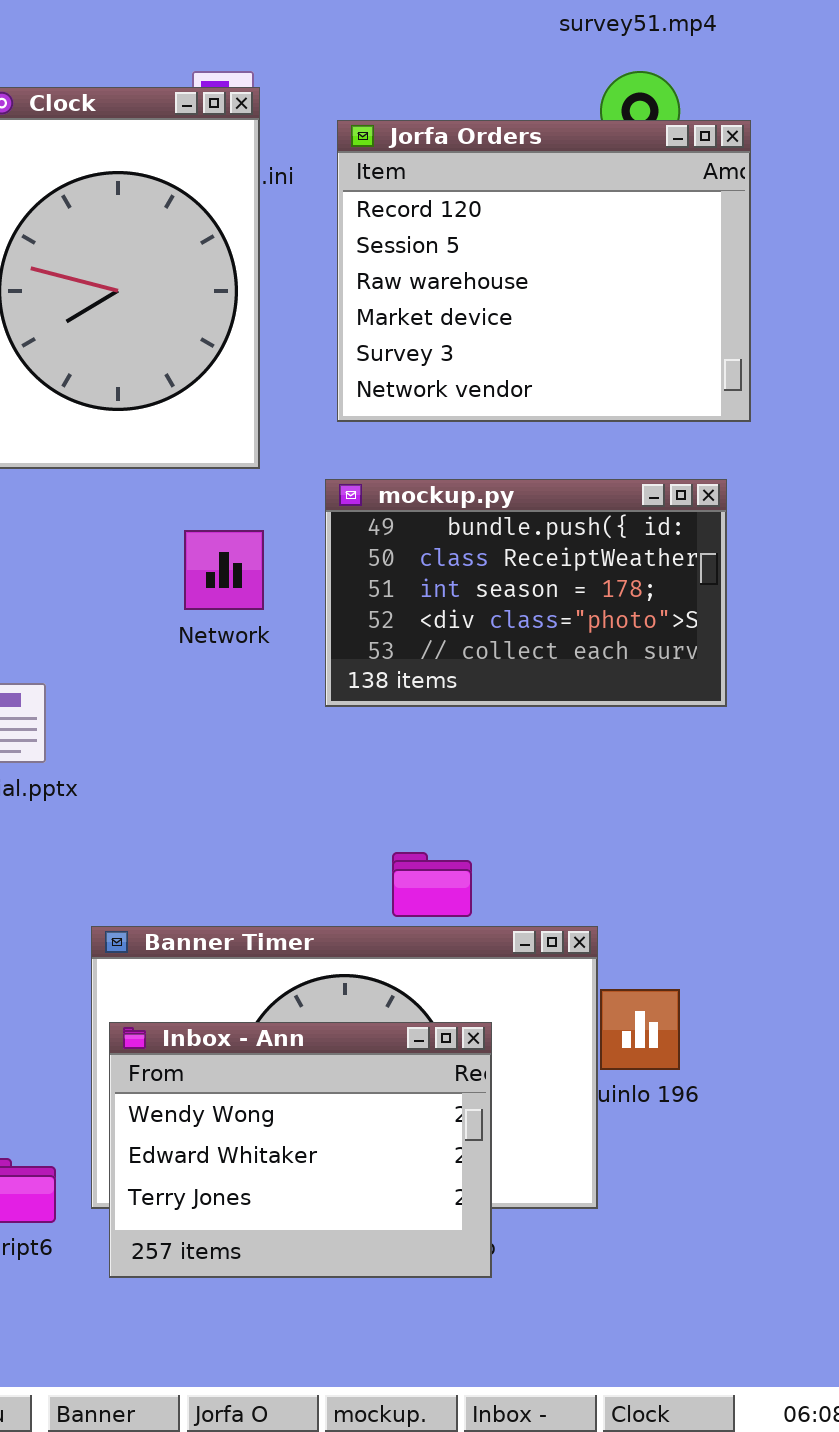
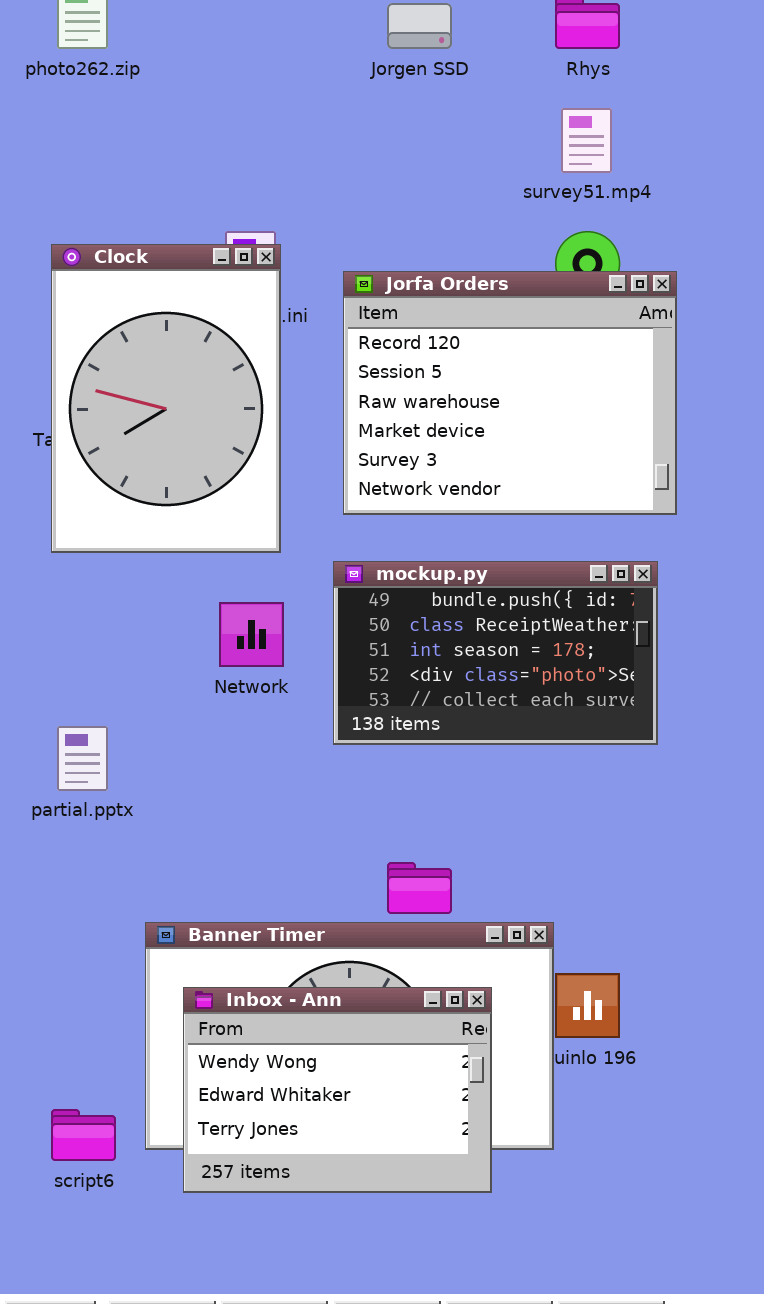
Inbox - Ann: [109,1022,492,1278] -> [183,987,492,1193], moved

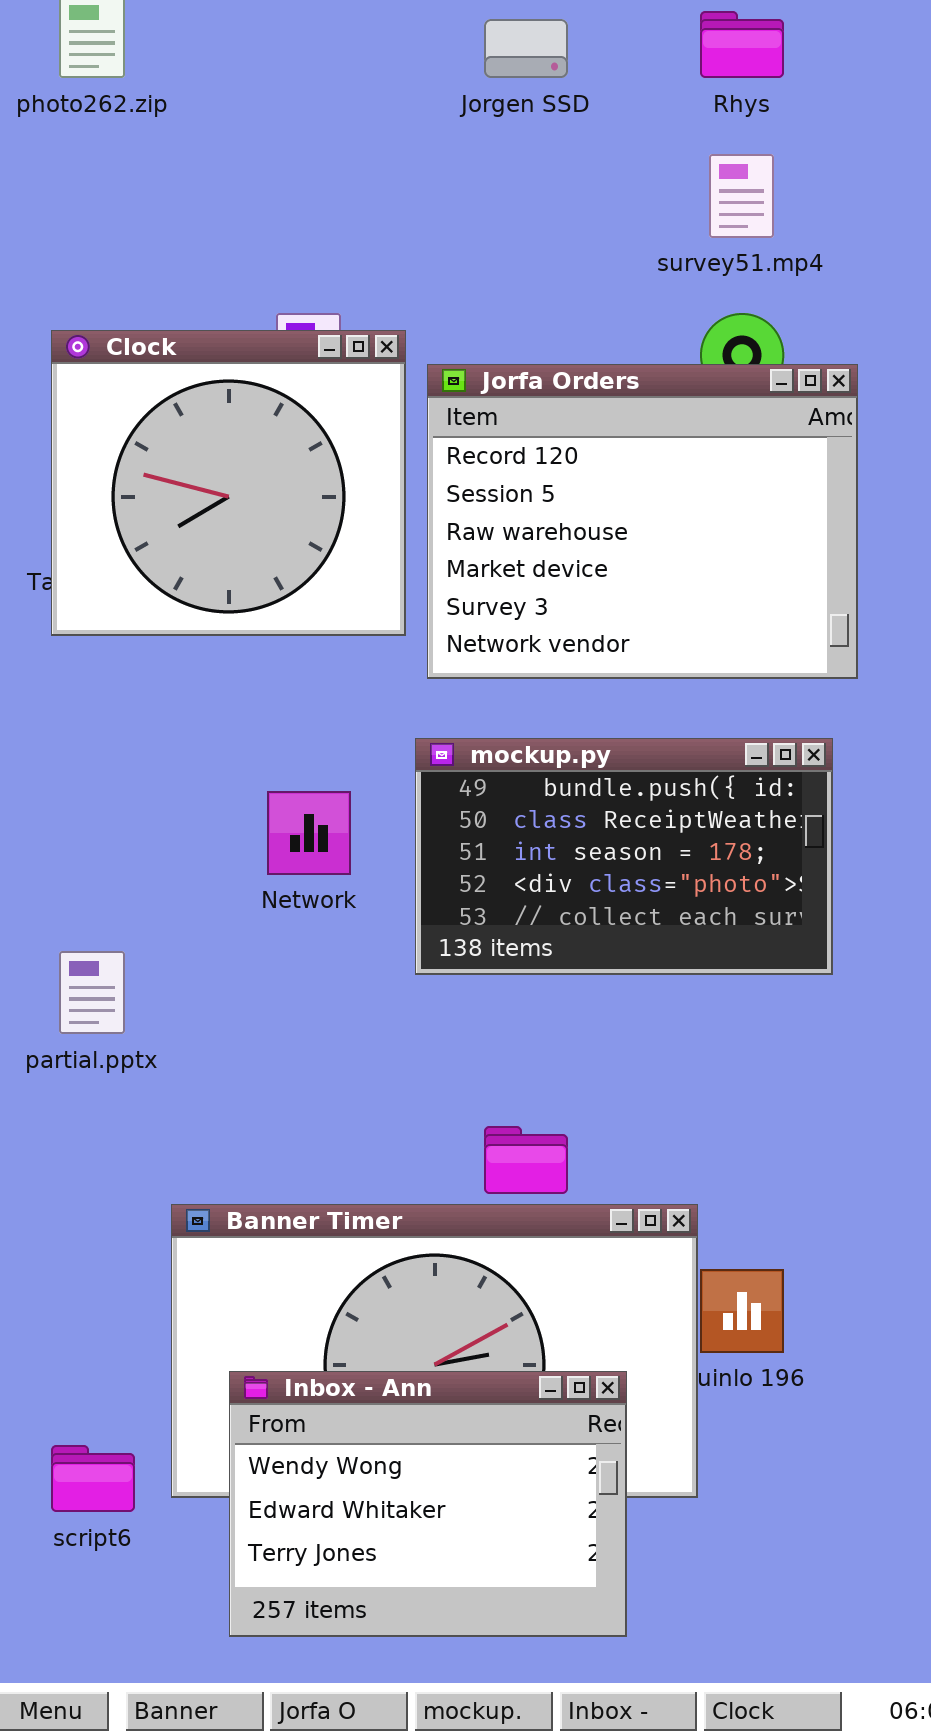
Clock: [51,244,281,553] -> [51,330,406,636], resized
Inbox - Ann: [183,987,492,1193] -> [229,1371,627,1637], moved

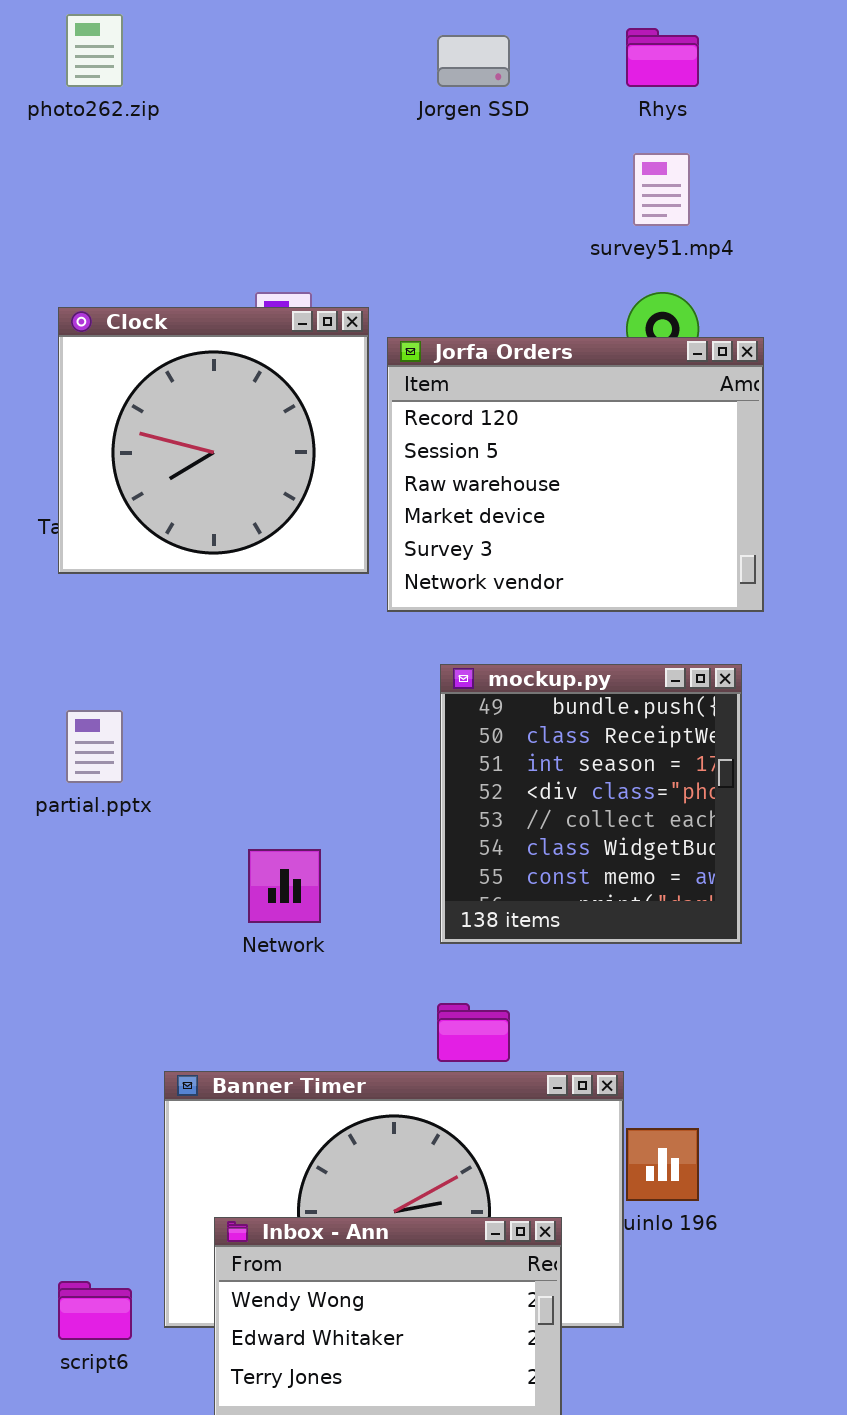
mockup.py: [415,738,833,975] -> [440,664,742,944], resized
Network: [267,791,351,875] -> [248,849,321,923], moved
partial.pptx: [59,951,125,1034] -> [66,710,123,783], moved

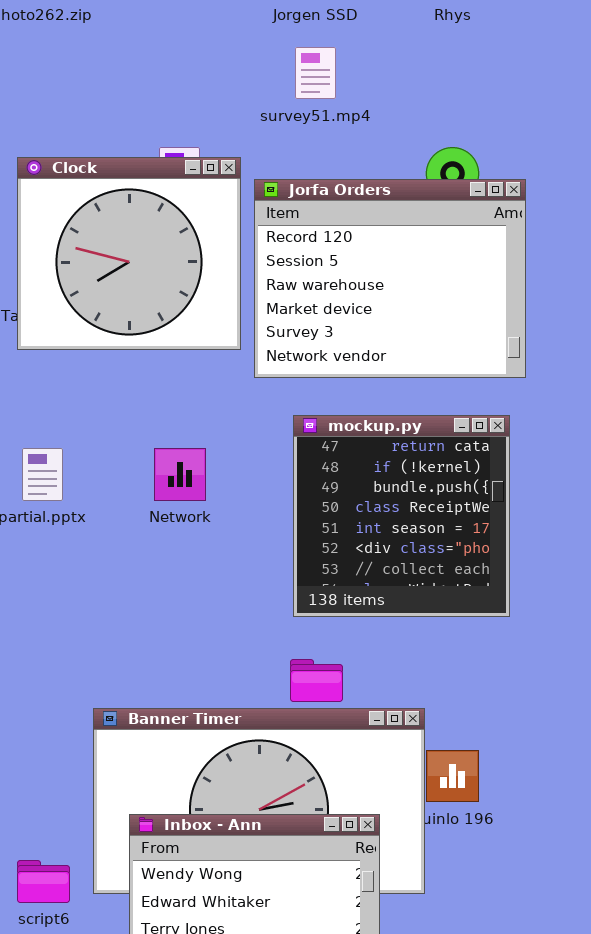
survey51.mp4: [633,153,690,226] -> [295,47,336,99], moved
mockup.py: [440,664,742,944] -> [293,415,510,617], scrolled up 2 rows
Network: [248,849,321,923] -> [154,448,206,501], moved

